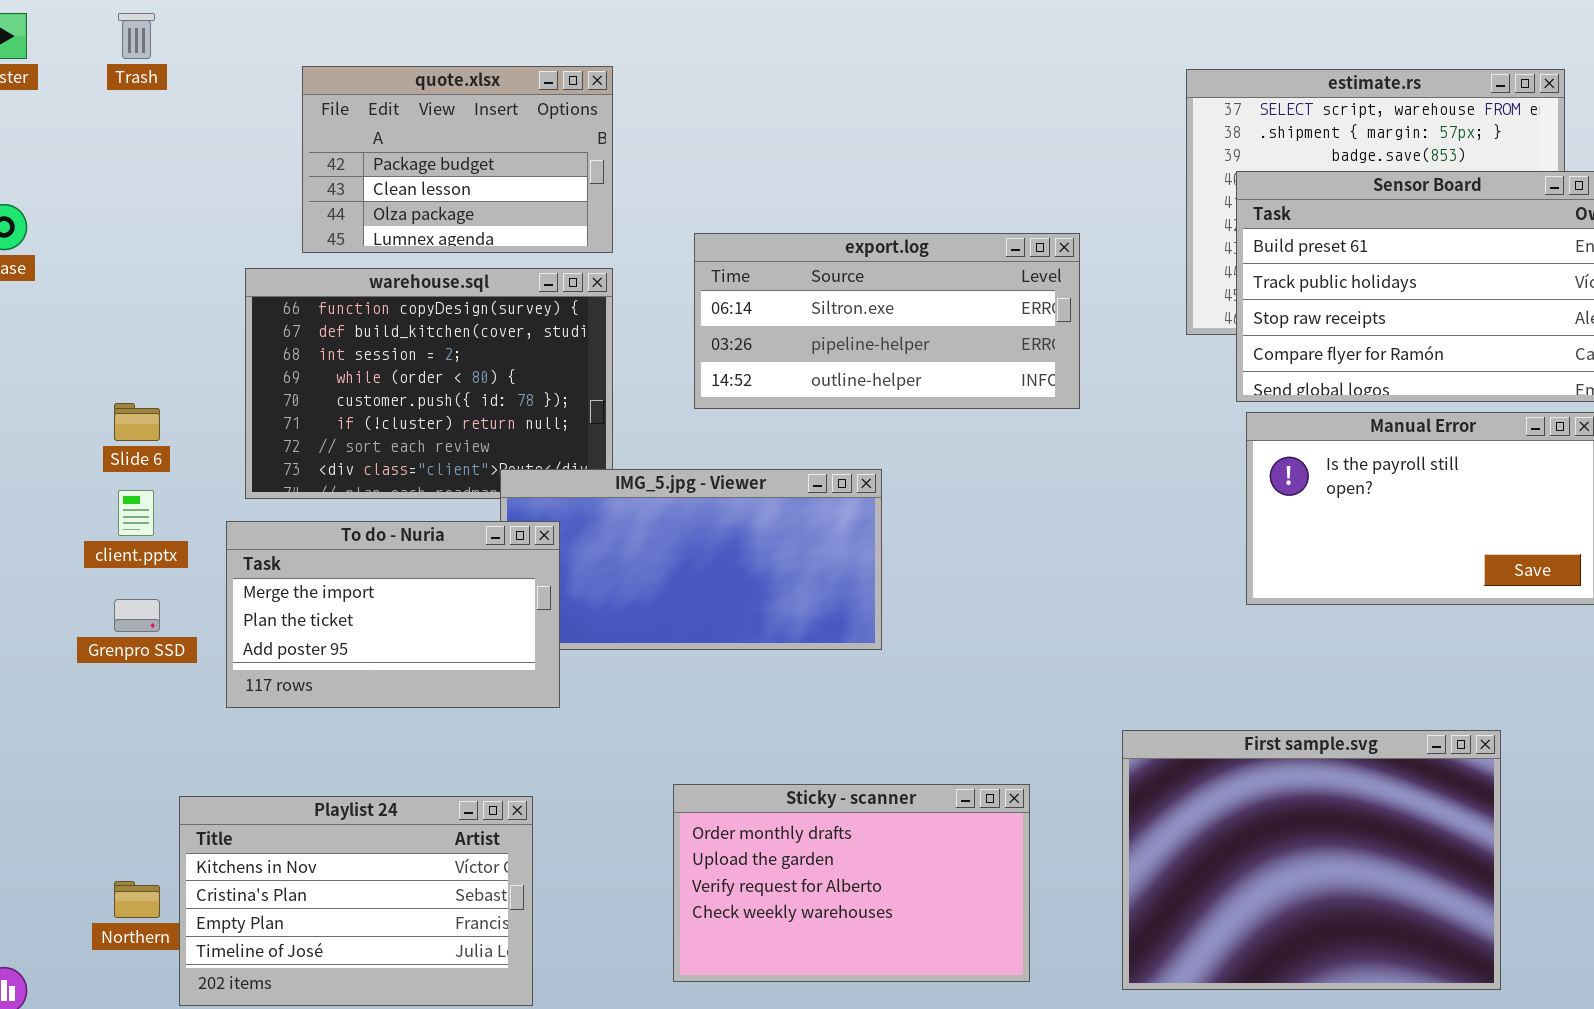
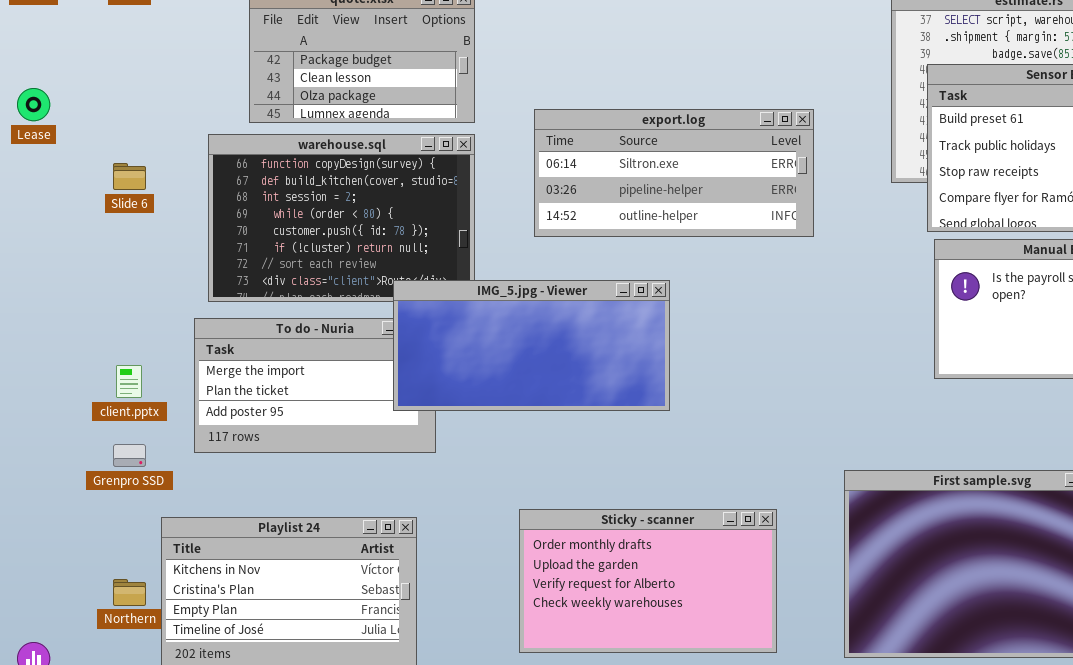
Slide 6: [114,403,160,441] -> [113,163,146,190], moved
IMG_5.jpg - Viewer: [500,469,882,650] -> [393,280,670,411], raised
client.pptx: [118,490,154,536] -> [116,365,142,398], moved
Grenpro SSD: [114,599,160,632] -> [113,444,146,467], moved

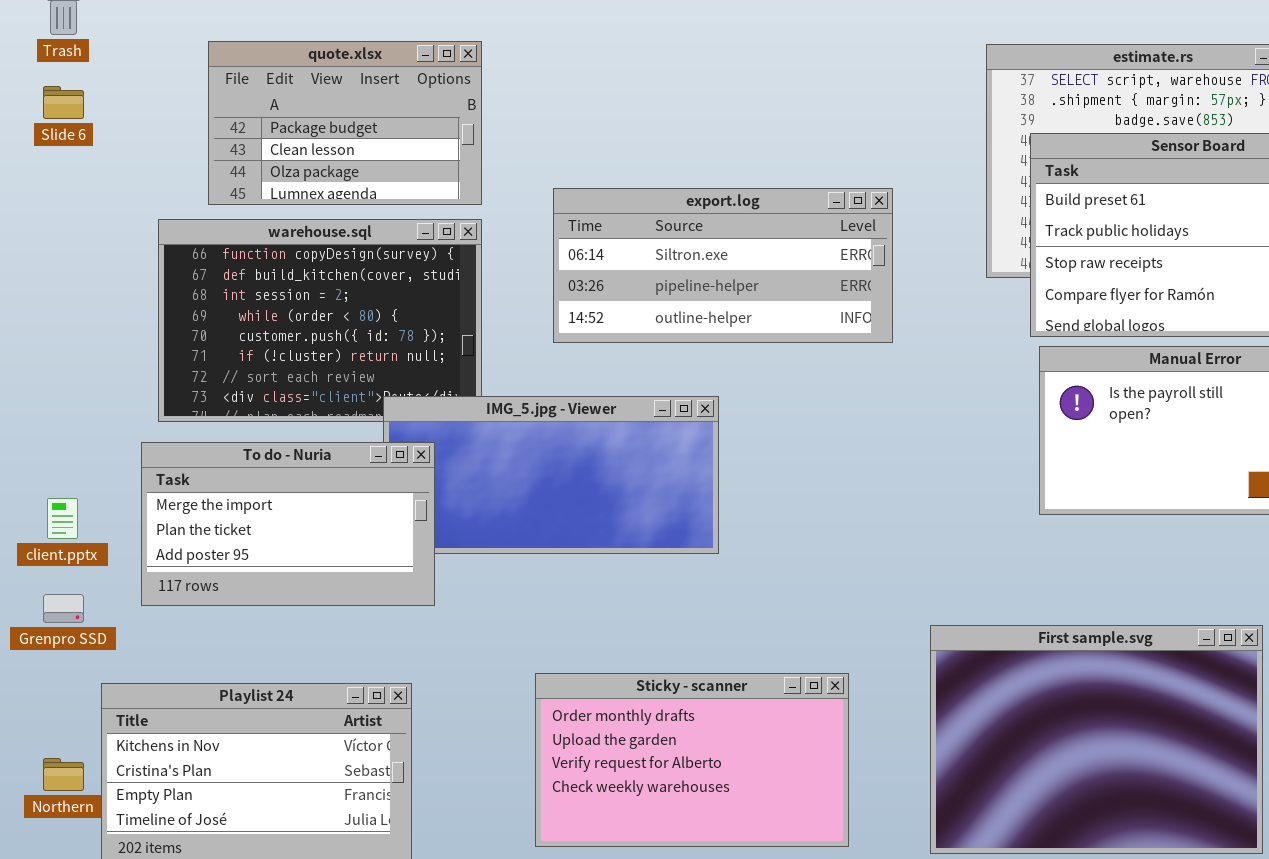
Slide 6: [113,163,146,190] -> [43,86,84,119], moved
To do - Nuria: [194,318,436,453] -> [141,442,435,606], raised

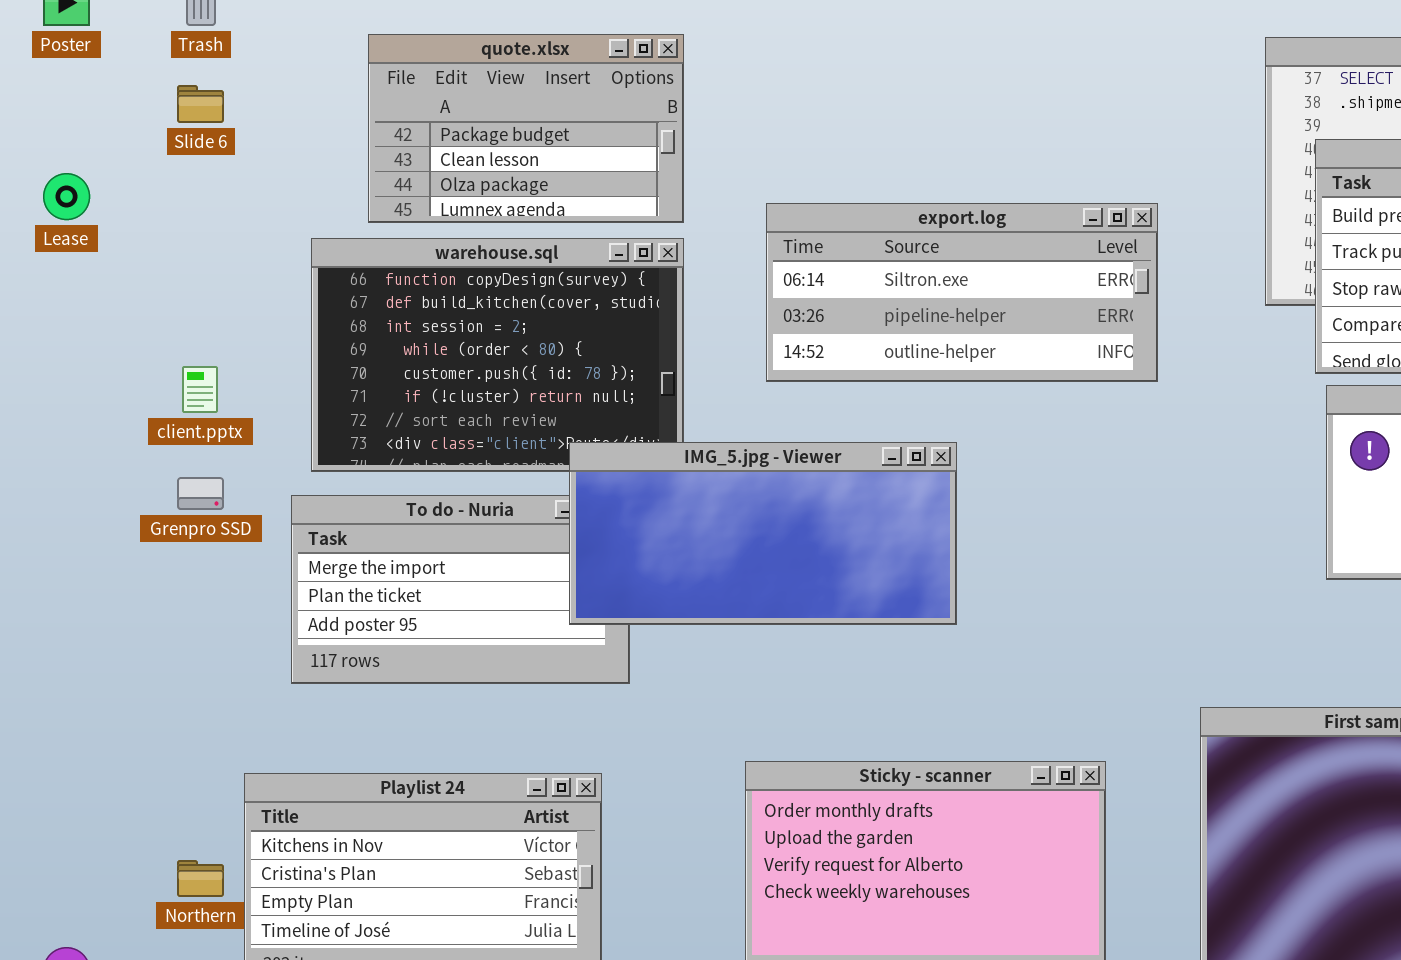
IMG_5.jpg - Viewer: [383,396,719,554] -> [569,442,957,625], raised
client.pptx: [47,498,78,539] -> [182,366,218,413], moved
Grenpro SSD: [43,594,84,623] -> [177,477,224,510], moved

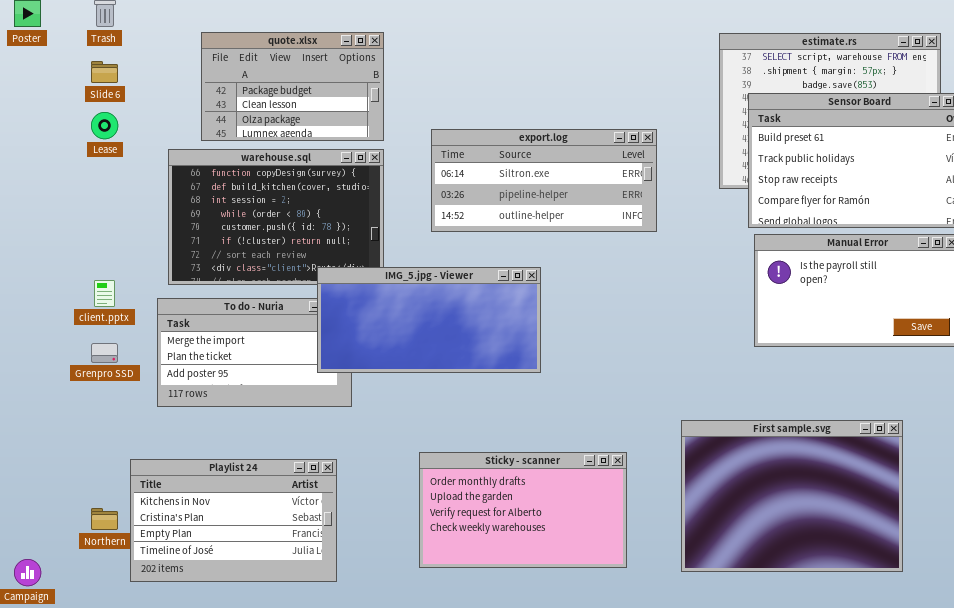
Lease: [43,173,90,220] -> [91,112,118,139], moved
client.pptx: [182,366,218,413] -> [94,280,115,307], moved
Grenpro SSD: [177,477,224,510] -> [91,343,118,363], moved

